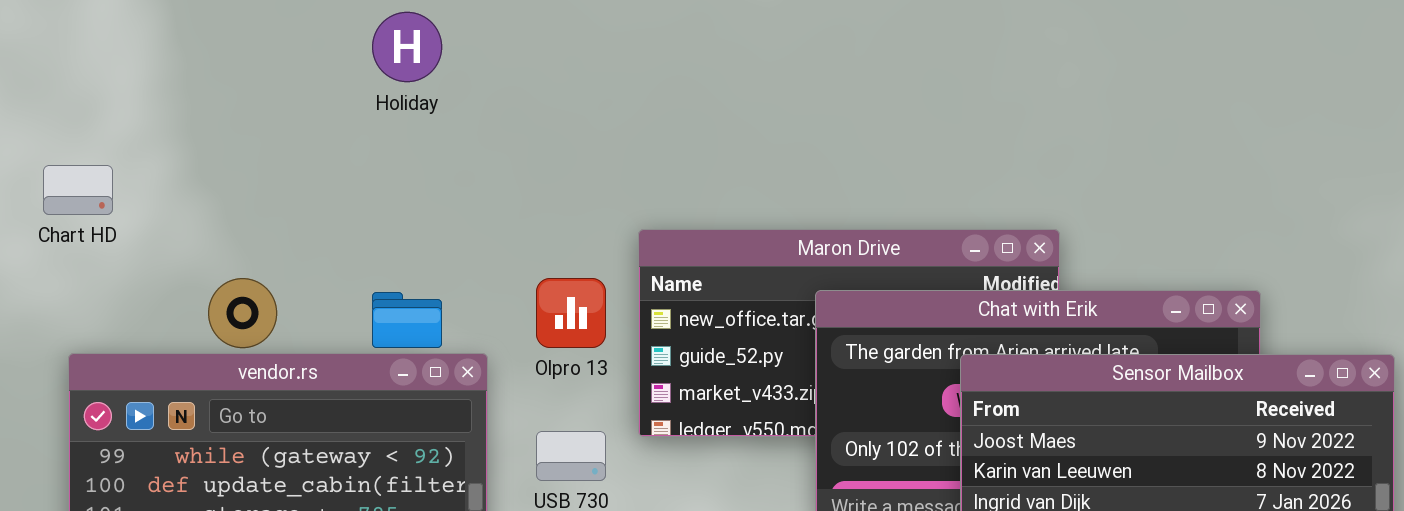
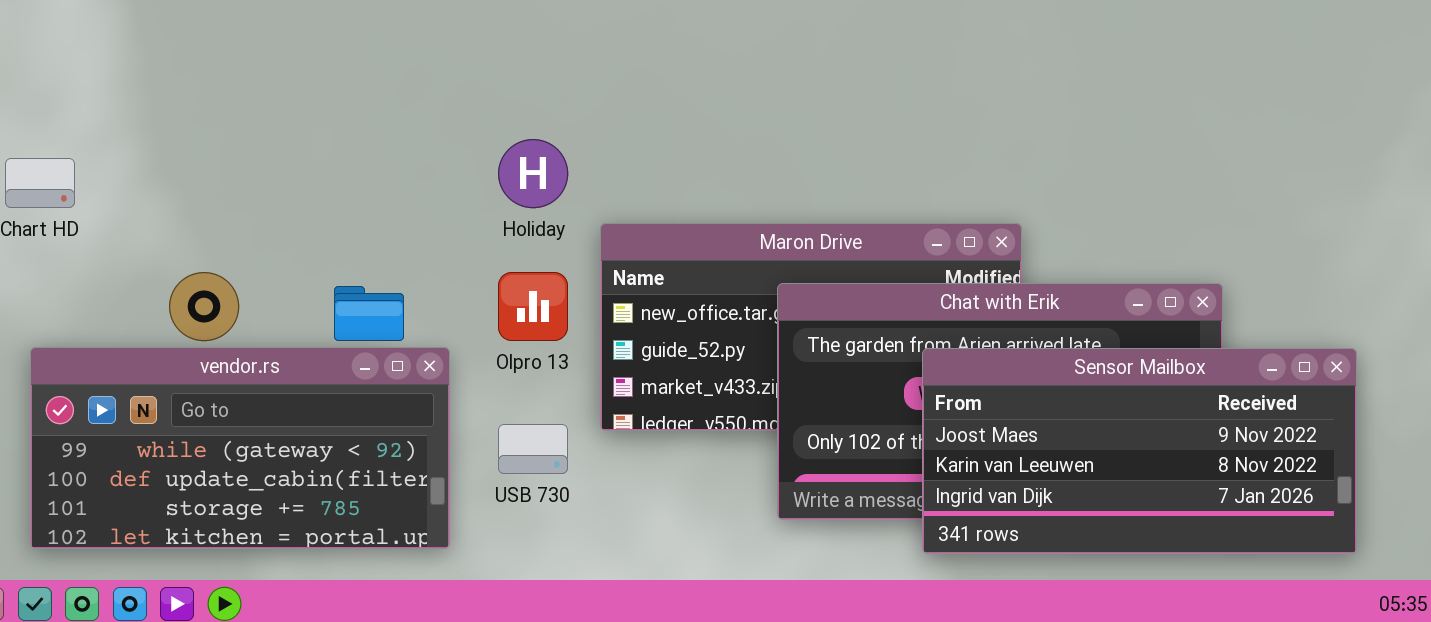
Holiday: [372,12,442,82] -> [498,139,568,208], moved

